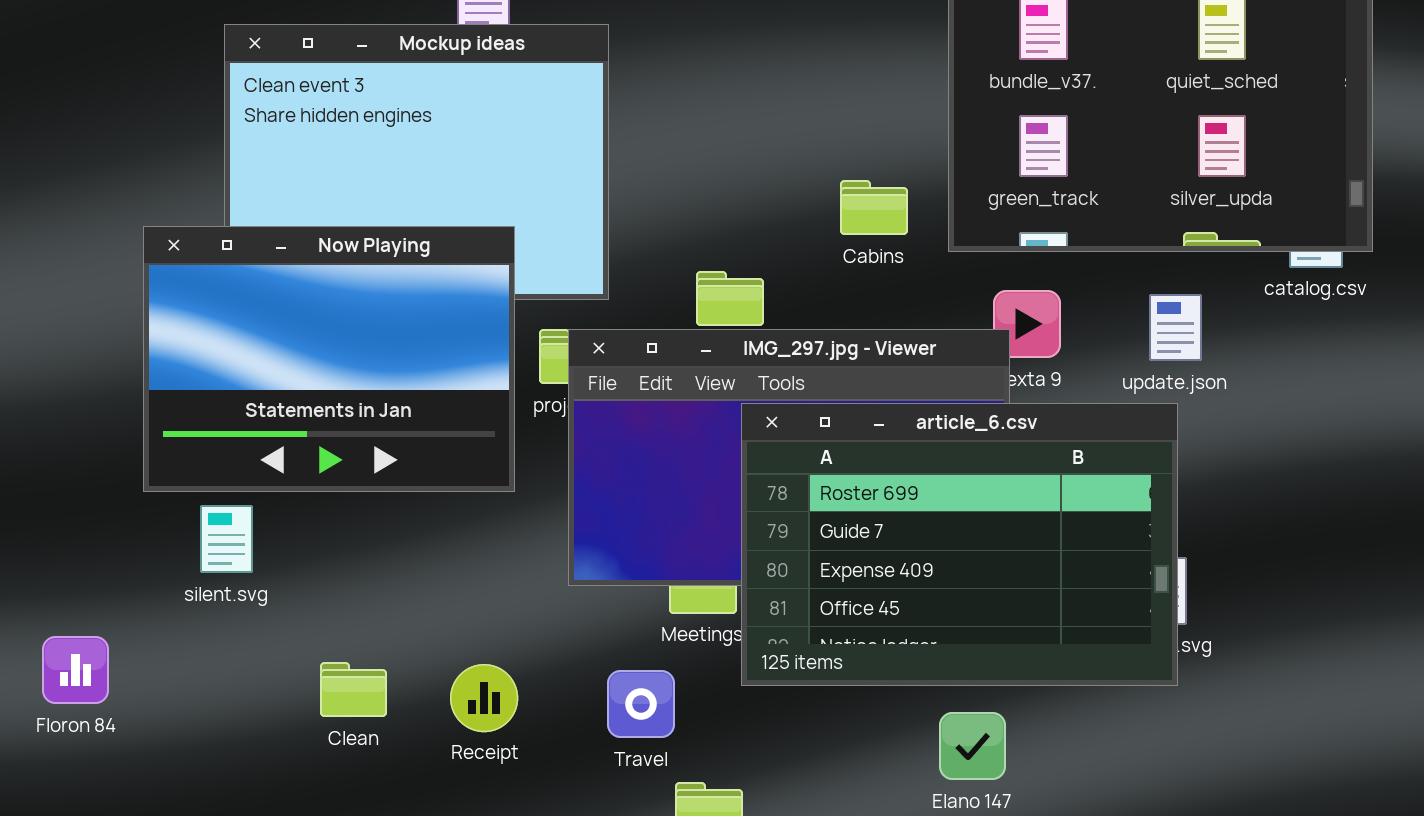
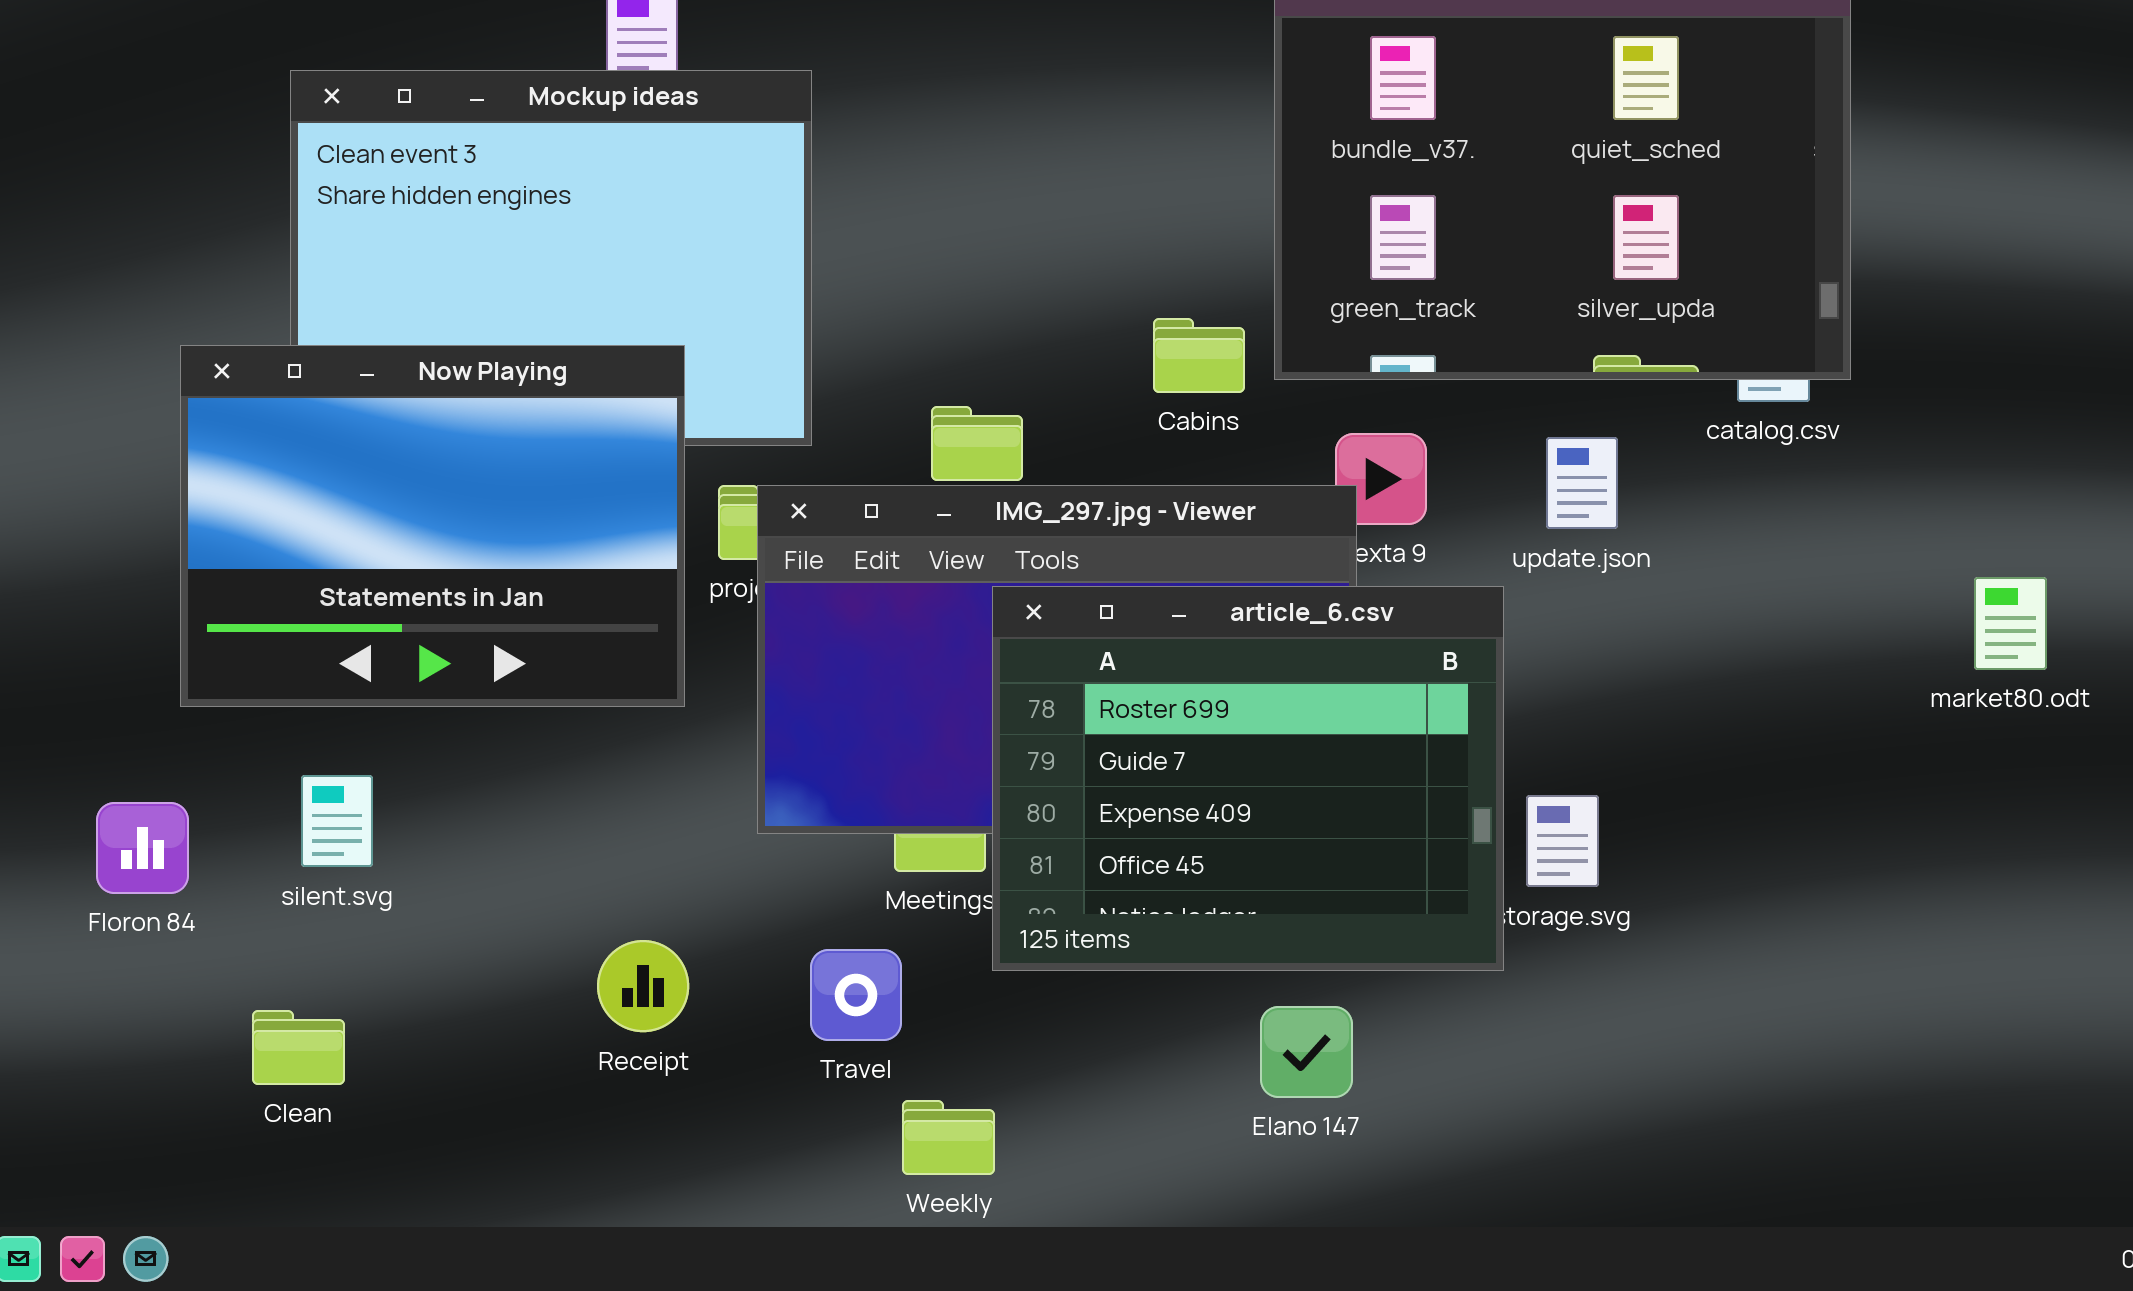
Cabins: [840,180,908,235] -> [1153,318,1245,393], moved
article_6.csv: [741,403,1178,686] -> [992,586,1504,971], resized
silent.svg: [200,505,253,573] -> [301,775,373,867], moved
Floron 84: [42,636,109,704] -> [96,802,189,894], moved
Clean: [320,662,387,717] -> [252,1010,345,1085], moved

